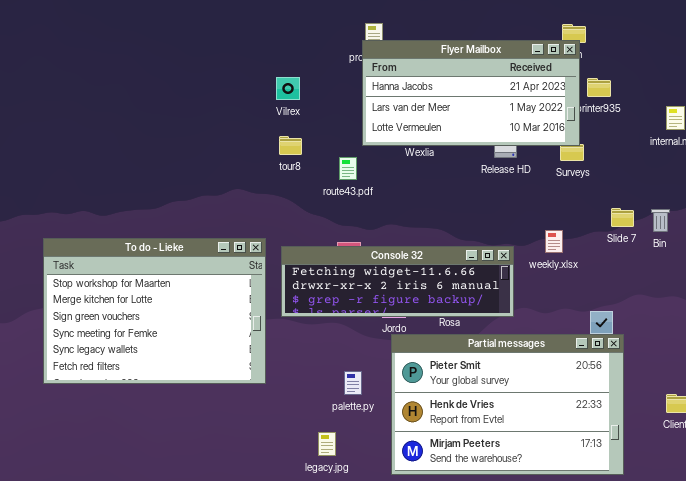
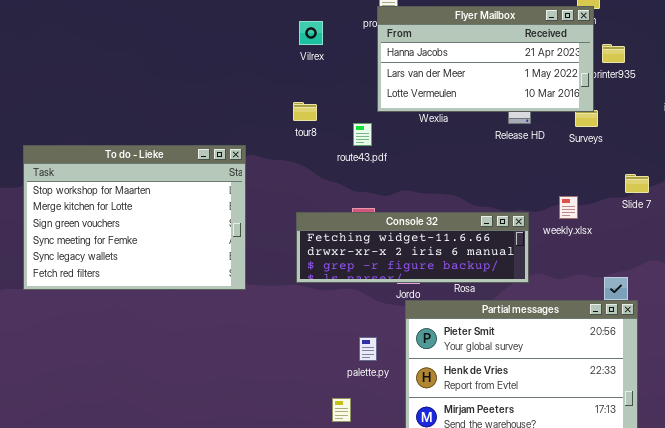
Vilrex: [276,77,300,100] -> [299,21,323,45], moved
To do - Lieke: [43,238,266,384] -> [23,145,246,290], moved

